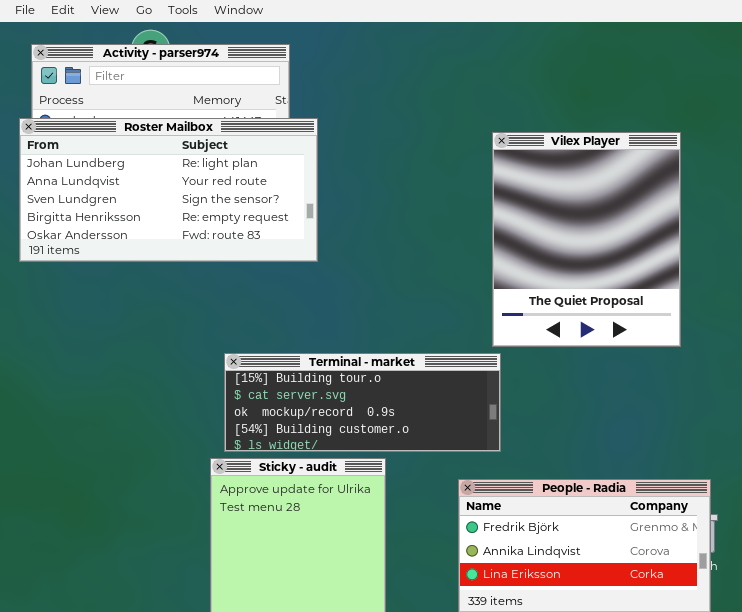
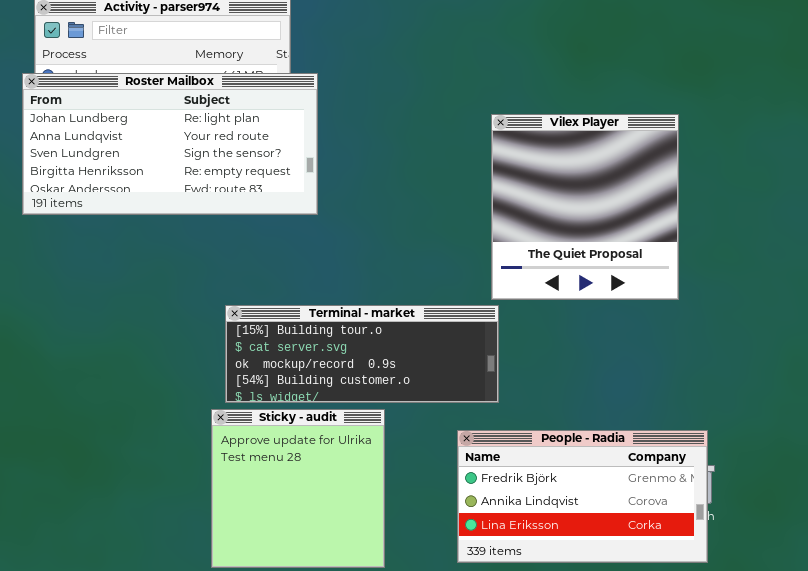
Vilex Player: [492,132,681,347] -> [491,114,679,300], resized

